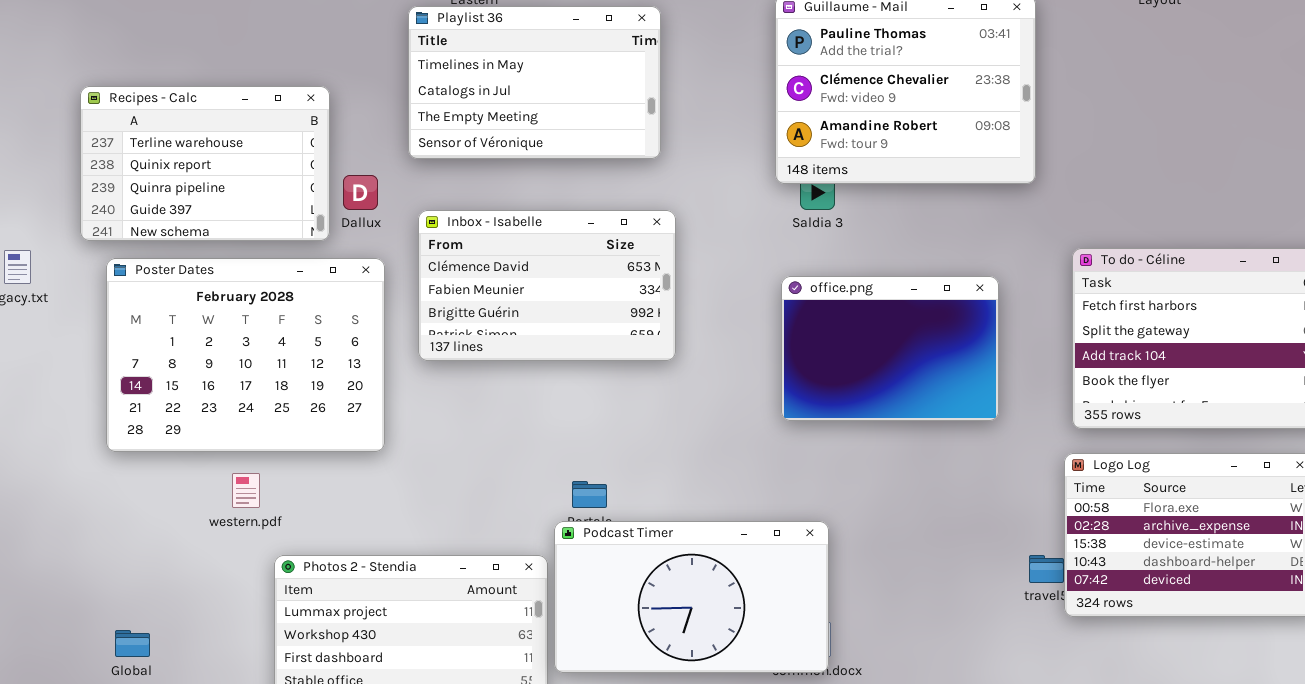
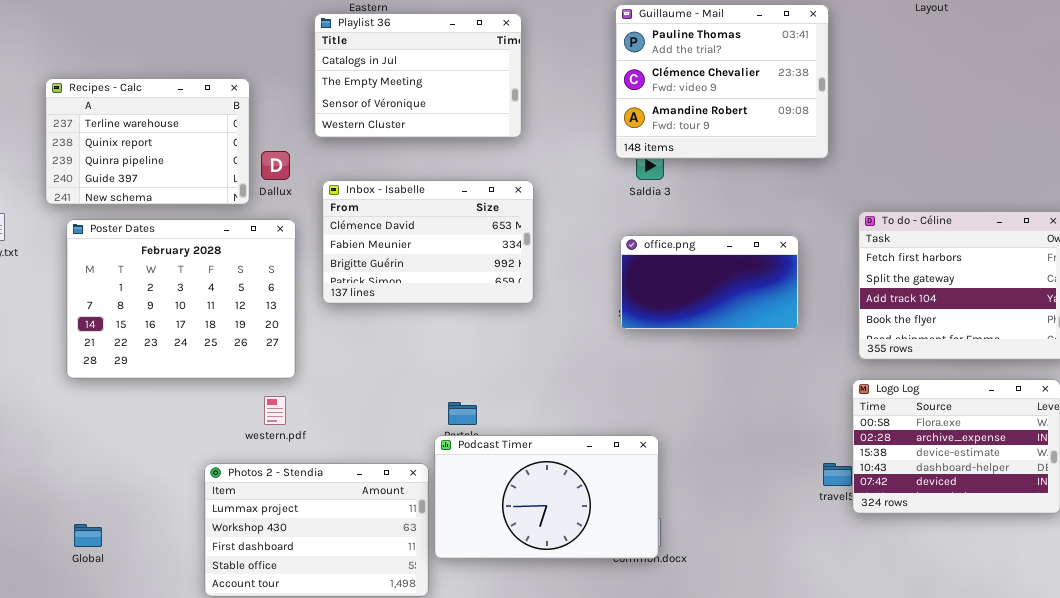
Playlist 36: [408,6,661,159] -> [314,13,522,138], scrolled down 1 row
office.png: [781,276,999,421] -> [620,235,799,330], resized
western.pdf: [232,473,260,508] -> [264,396,286,425], moved

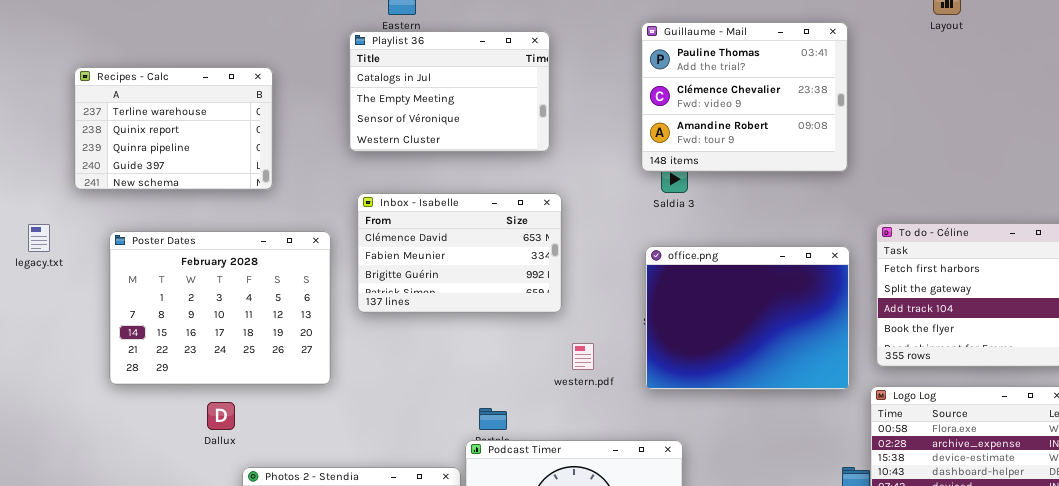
Recipes - Calc: [45,78,250,205] -> [74,67,273,190], moved
Dallux: [261,151,290,180] -> [207,402,235,430], moved
office.png: [620,235,799,330] -> [645,246,850,390], resized
western.pdf: [264,396,286,425] -> [572,343,594,370], moved

